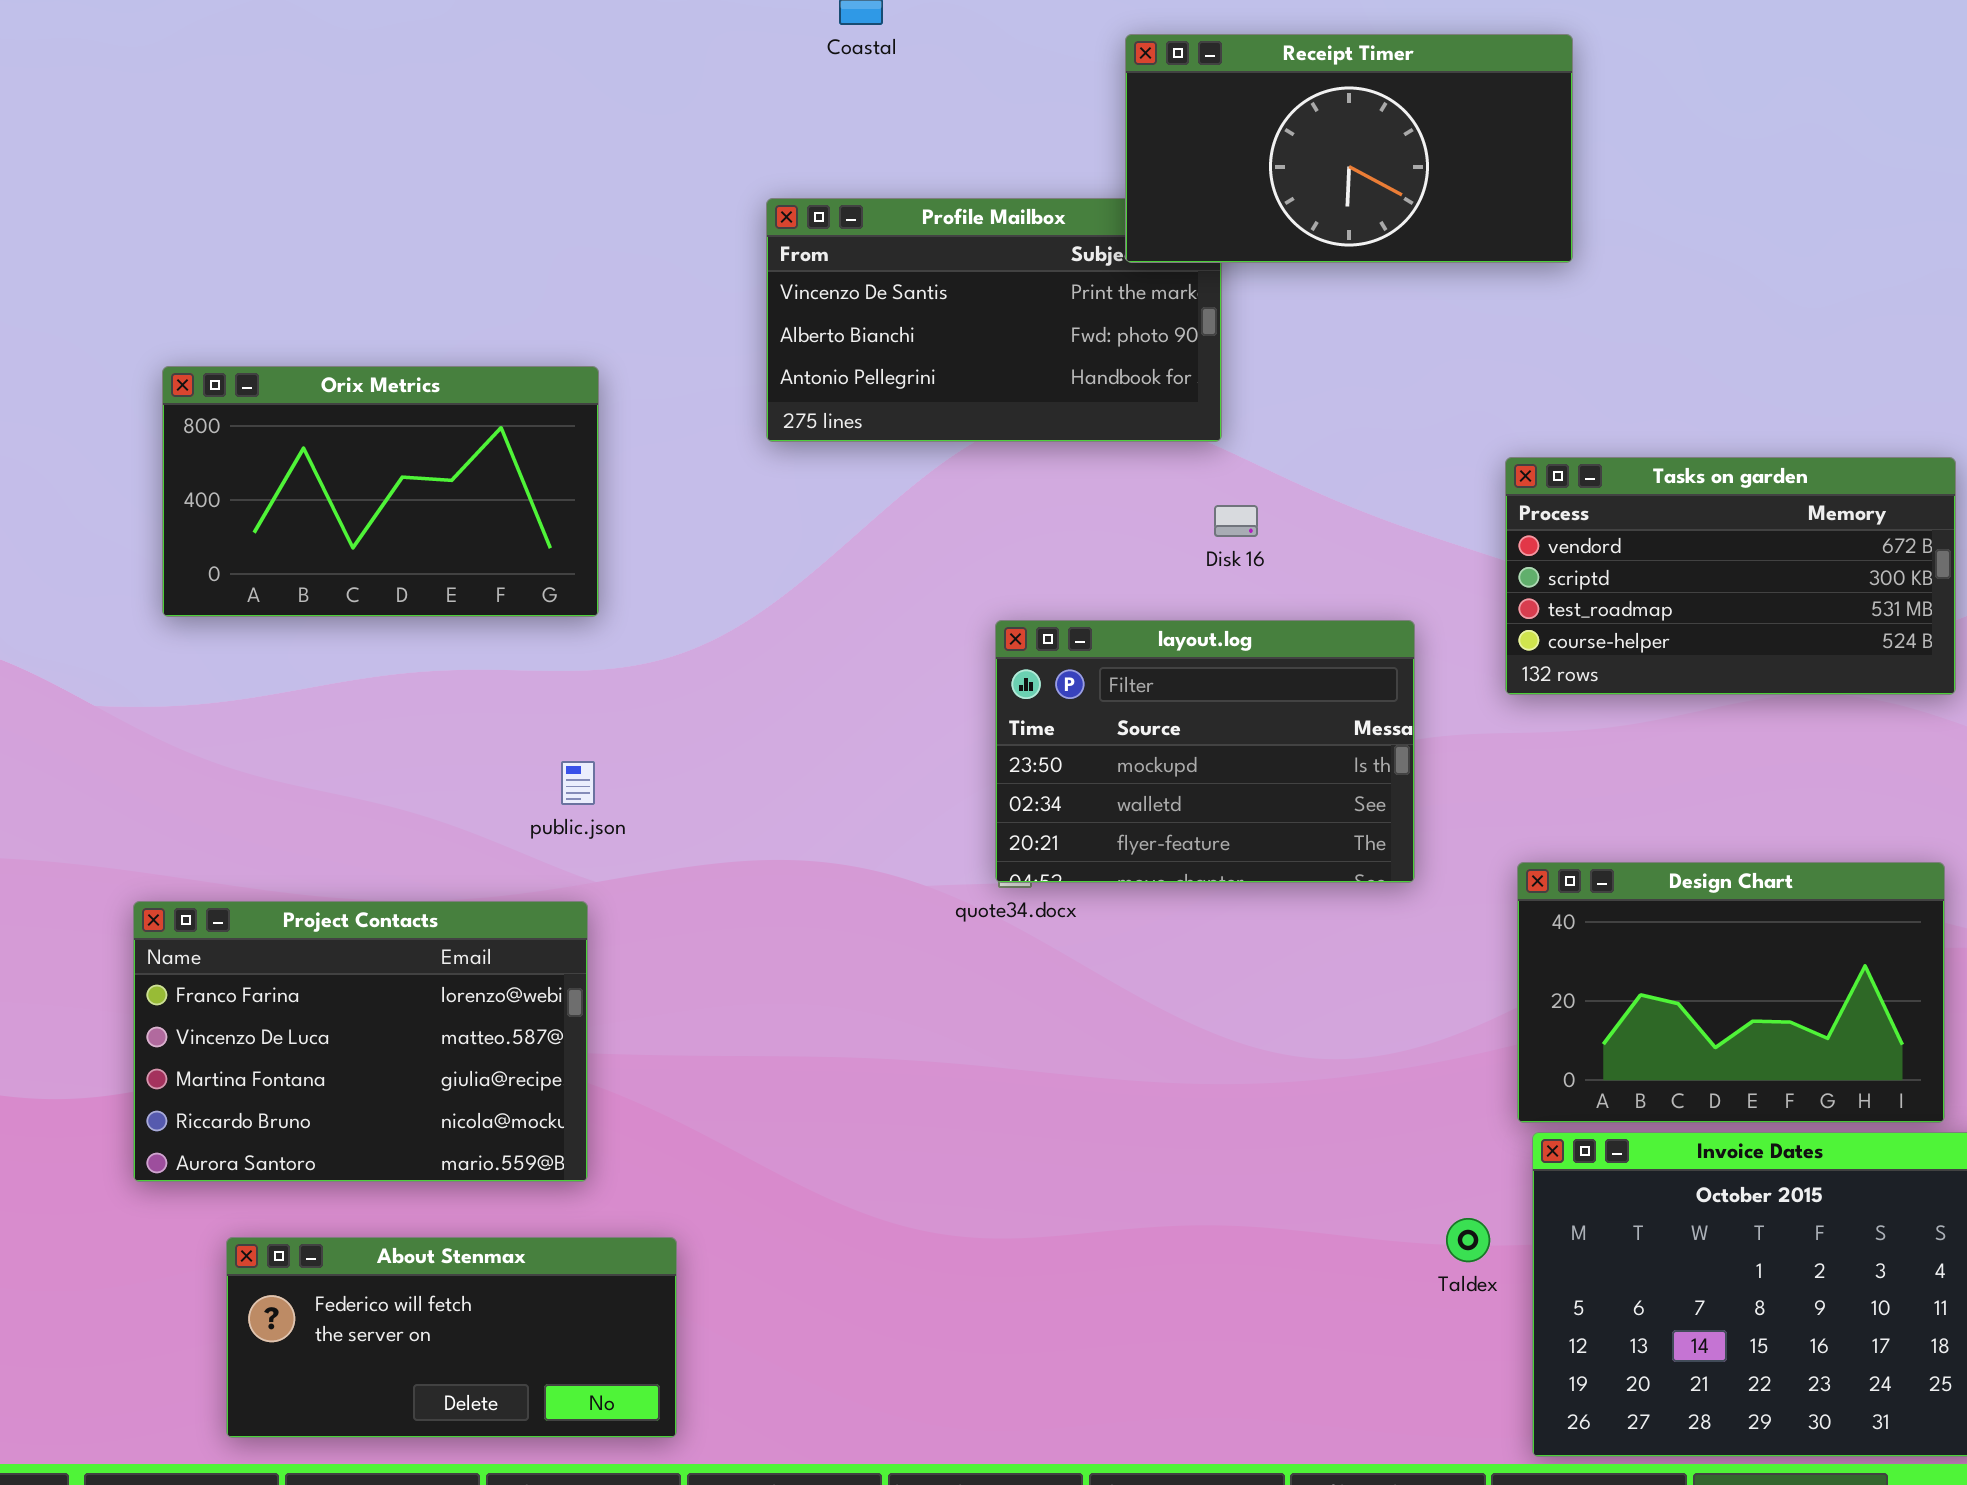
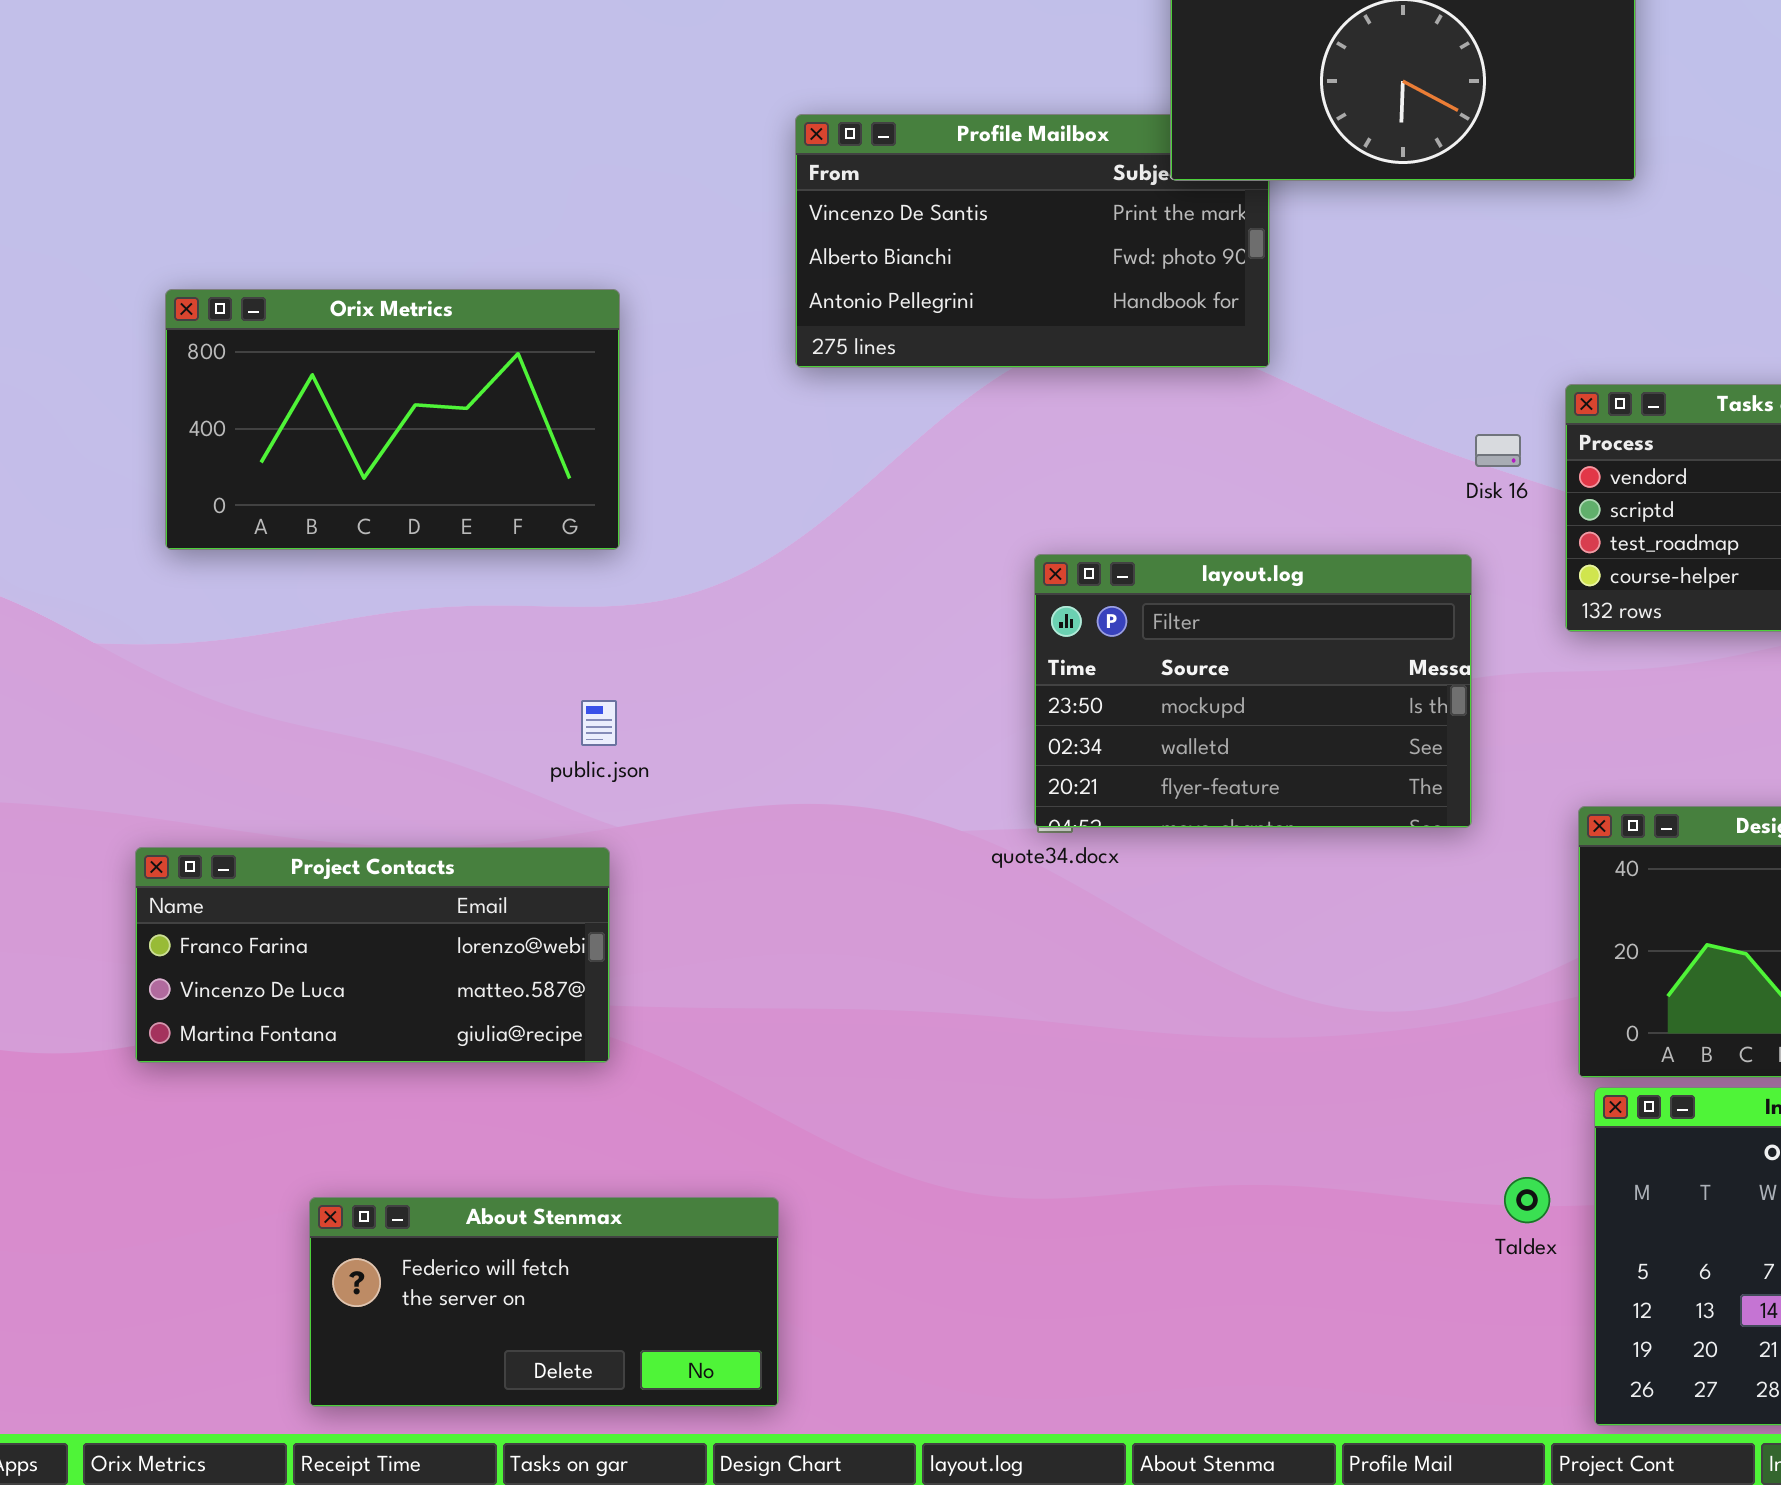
Disk 16: [1214,505,1258,537] -> [1475,434,1521,467], moved
Project Contacts: [133,901,588,1182] -> [135,847,610,1063], resized
About Stenmax: [226,1237,677,1438] -> [309,1197,779,1407], moved

